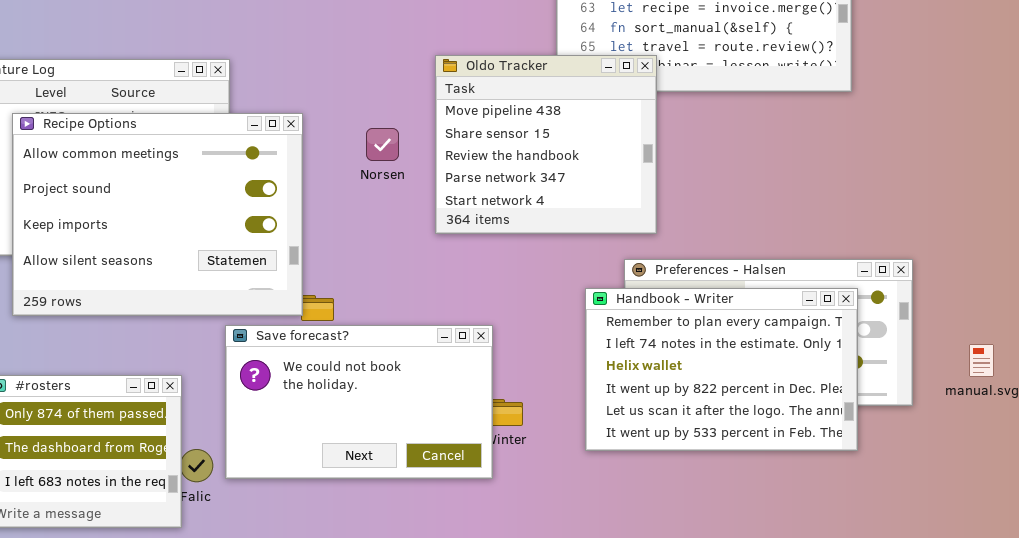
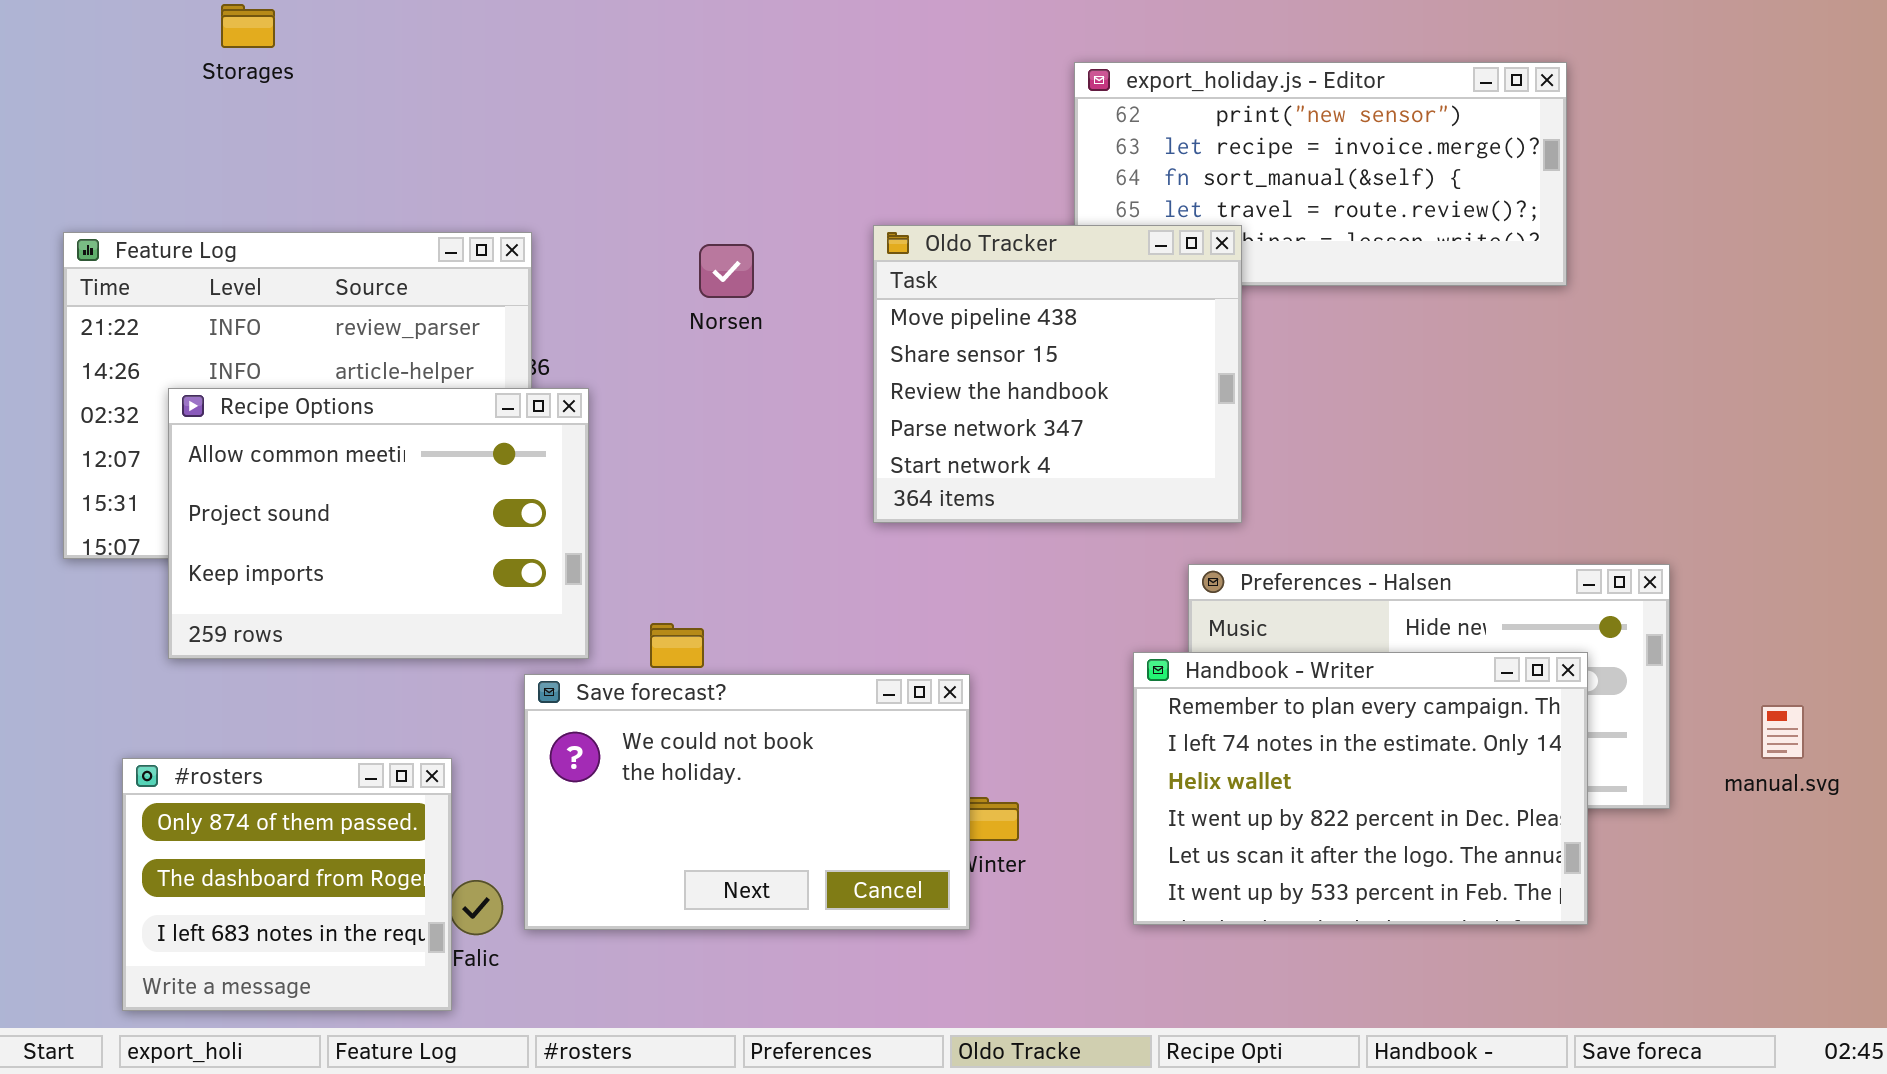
Recipe Options: [12,113,303,316] -> [168,388,589,659], resized
Norsen: [366,128,399,161] -> [699,244,754,298], moved
Handbook - Writer: [585,288,858,451] -> [1133,652,1588,925], moved

